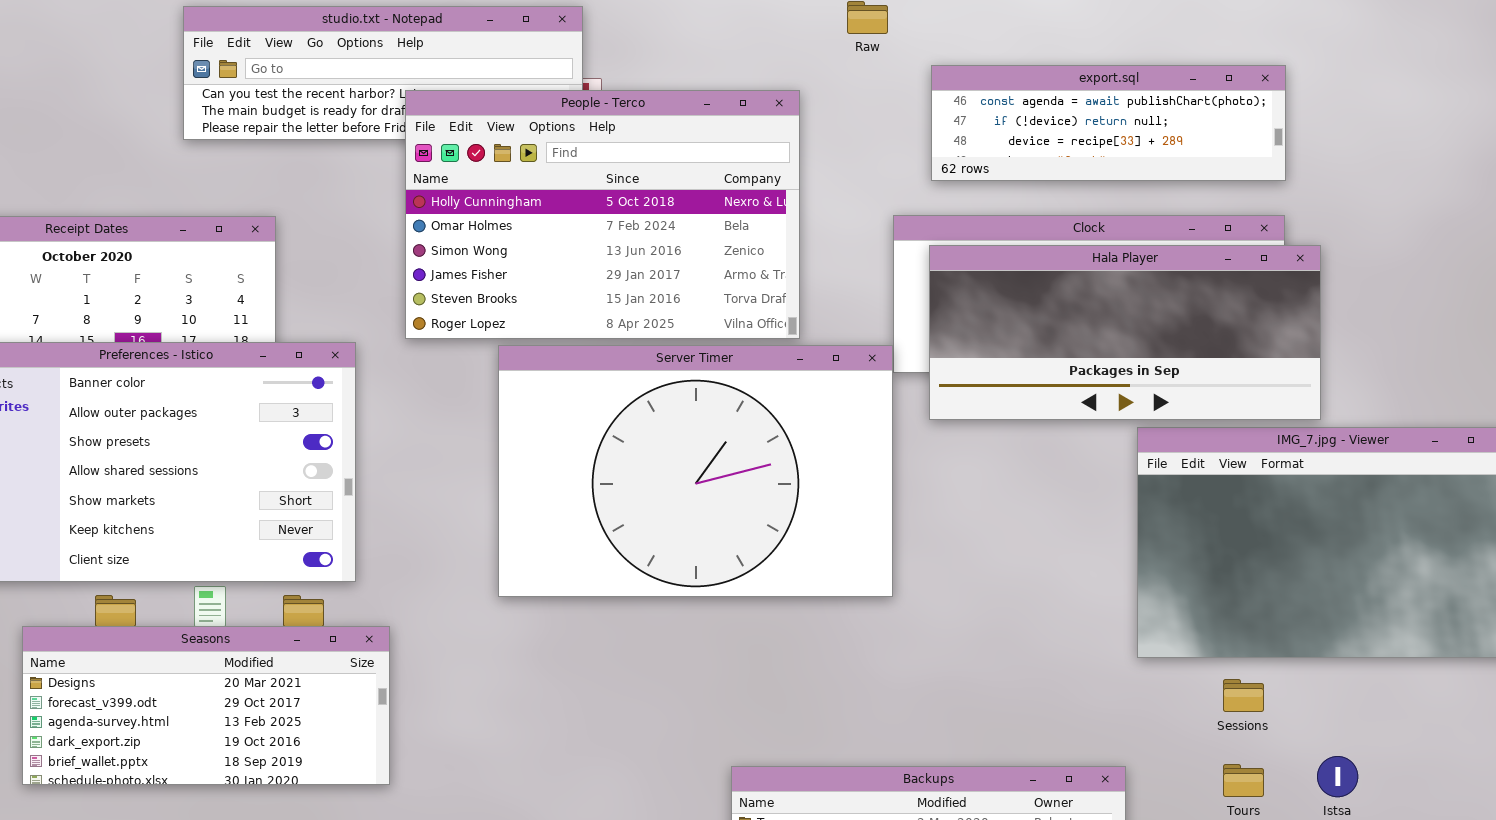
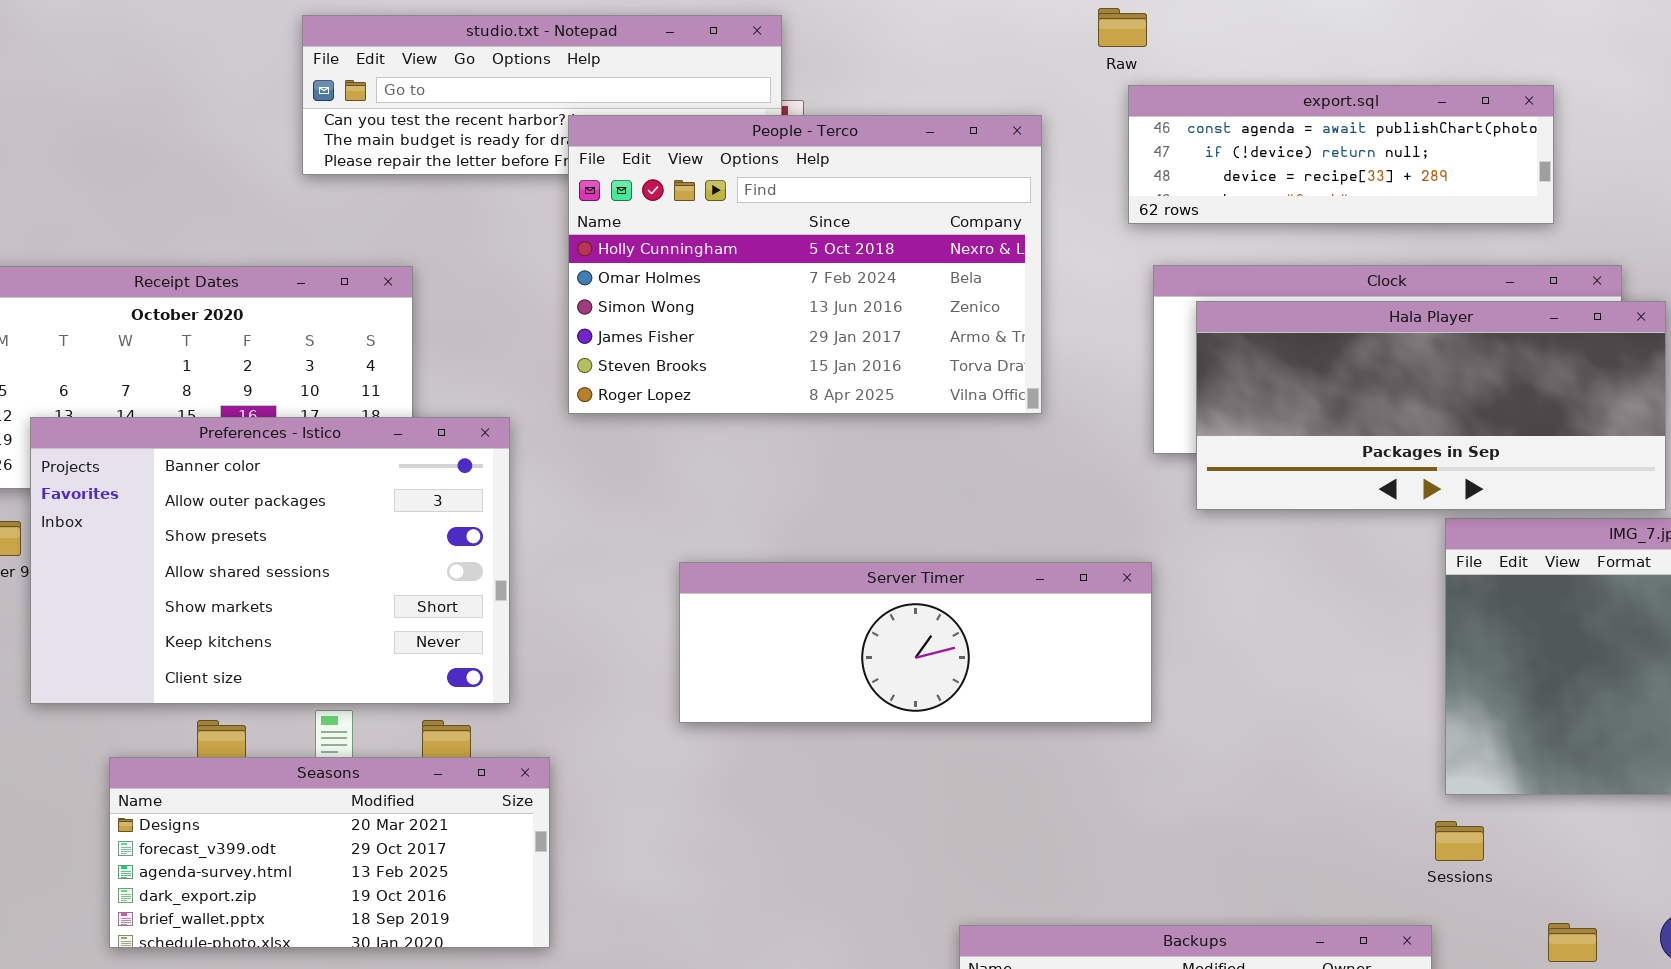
export.sql: [931,65,1286,181] -> [1128,85,1554,224], moved
Server Timer: [498,345,893,597] -> [679,562,1152,723], resized
Sessions: [1223,679,1264,712] -> [1435,821,1484,861], moved

